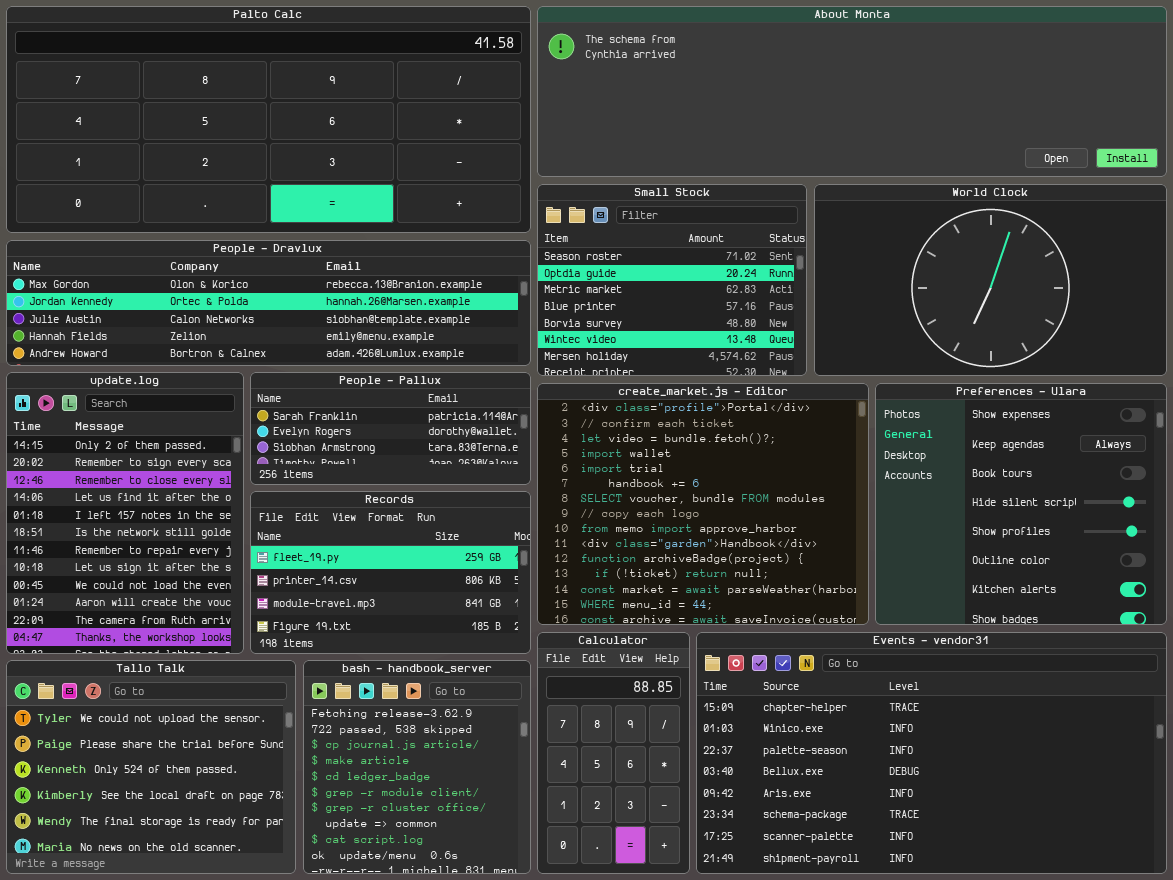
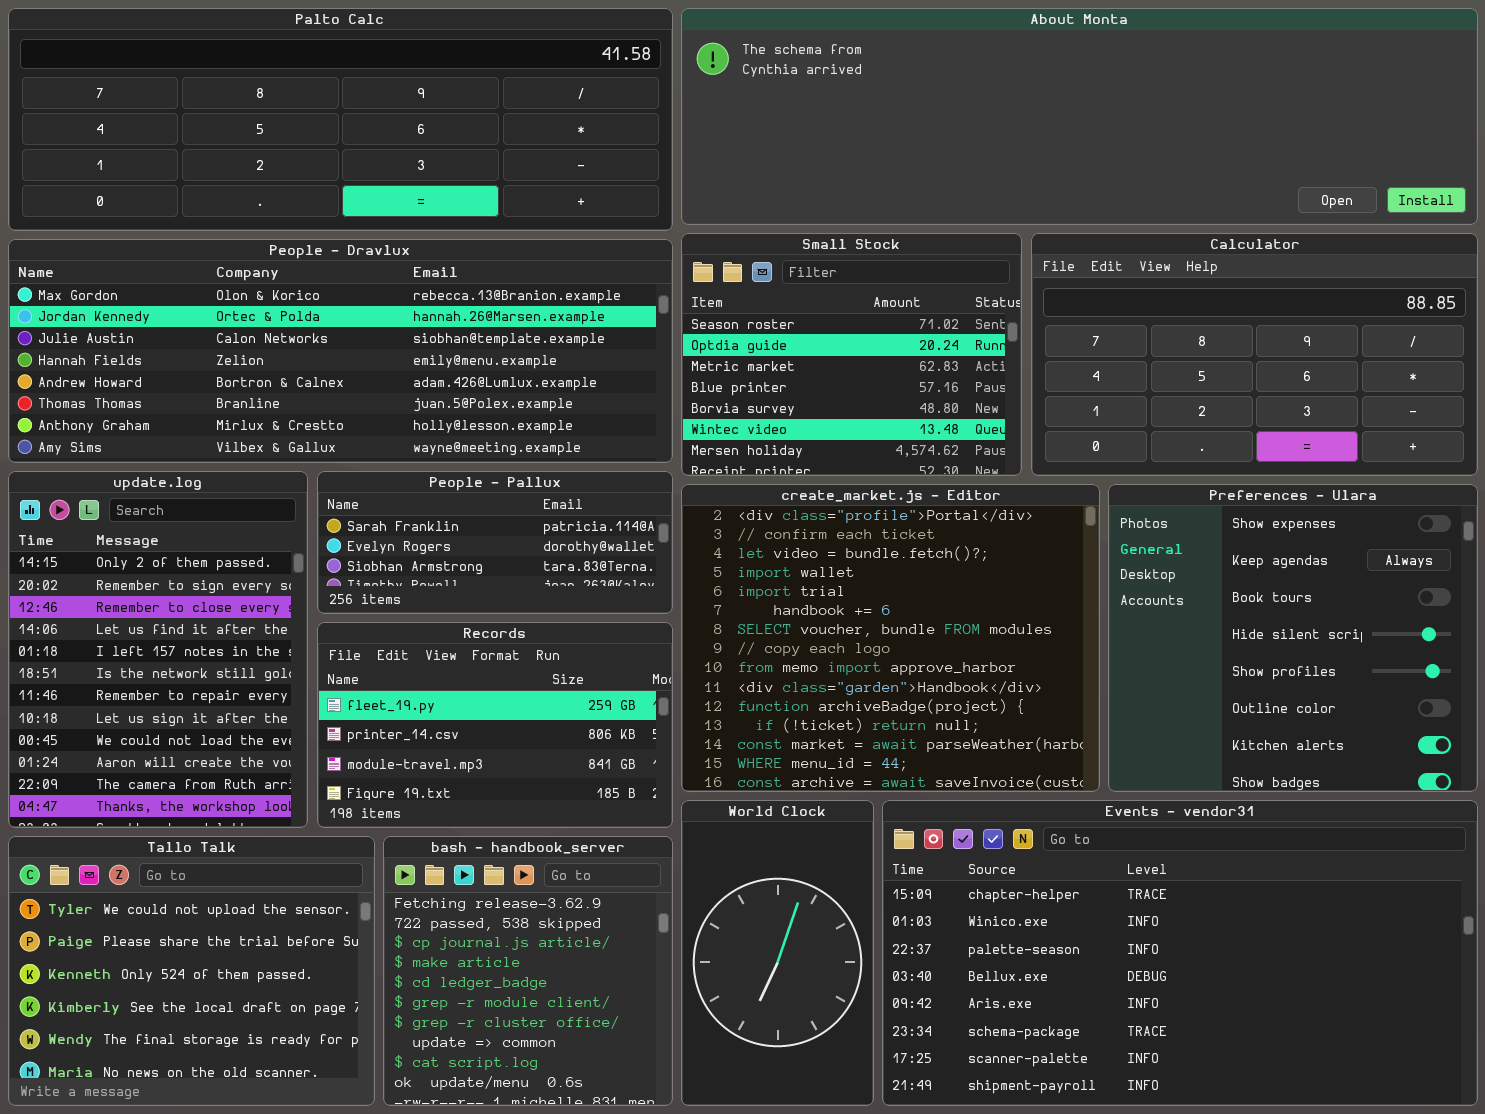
Palto Calc: [6,6,531,233] -> [8,8,673,231], resized
World Clock: [814,184,1167,376] -> [681,800,874,1106], moved, resized
People - Dravlux: [6,240,531,366] -> [8,239,673,463], resized
Calculator: [537,632,690,874] -> [1031,233,1478,476], moved, resized

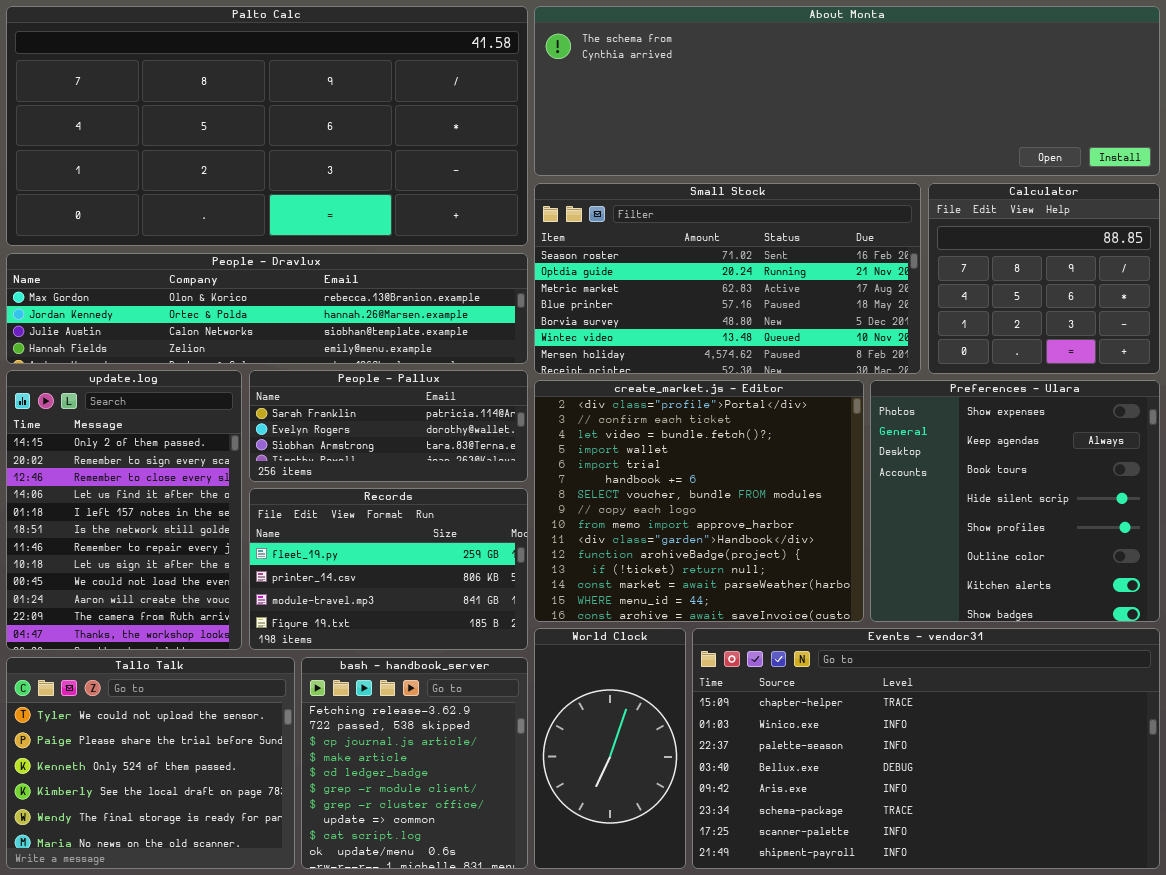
Palto Calc: [8,8,673,231] -> [6,6,528,246], resized
Small Stock: [681,233,1022,476] -> [534,183,921,374], resized
Calculator: [1031,233,1478,476] -> [928,183,1160,374], resized
People - Dravlux: [8,239,673,463] -> [6,253,528,364], resized

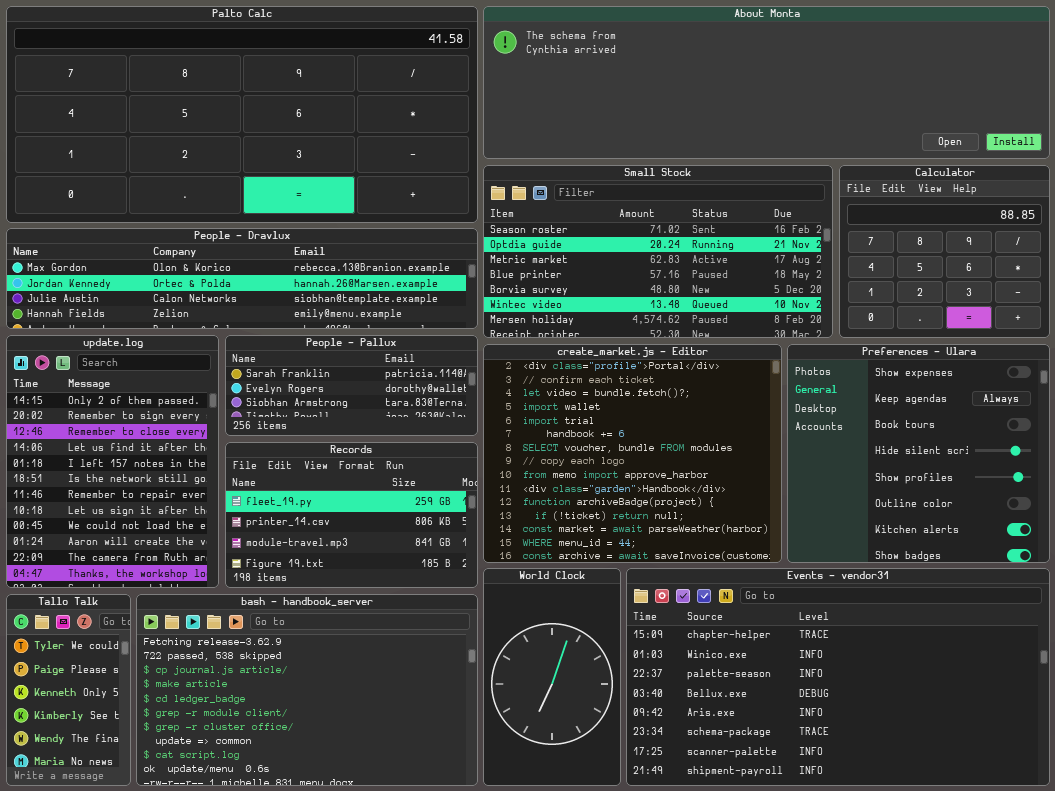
Tallo Talk: [6,657,295,869] -> [6,594,131,786], resized
bash - handbook_server: [301,657,528,869] -> [136,594,478,786], resized

